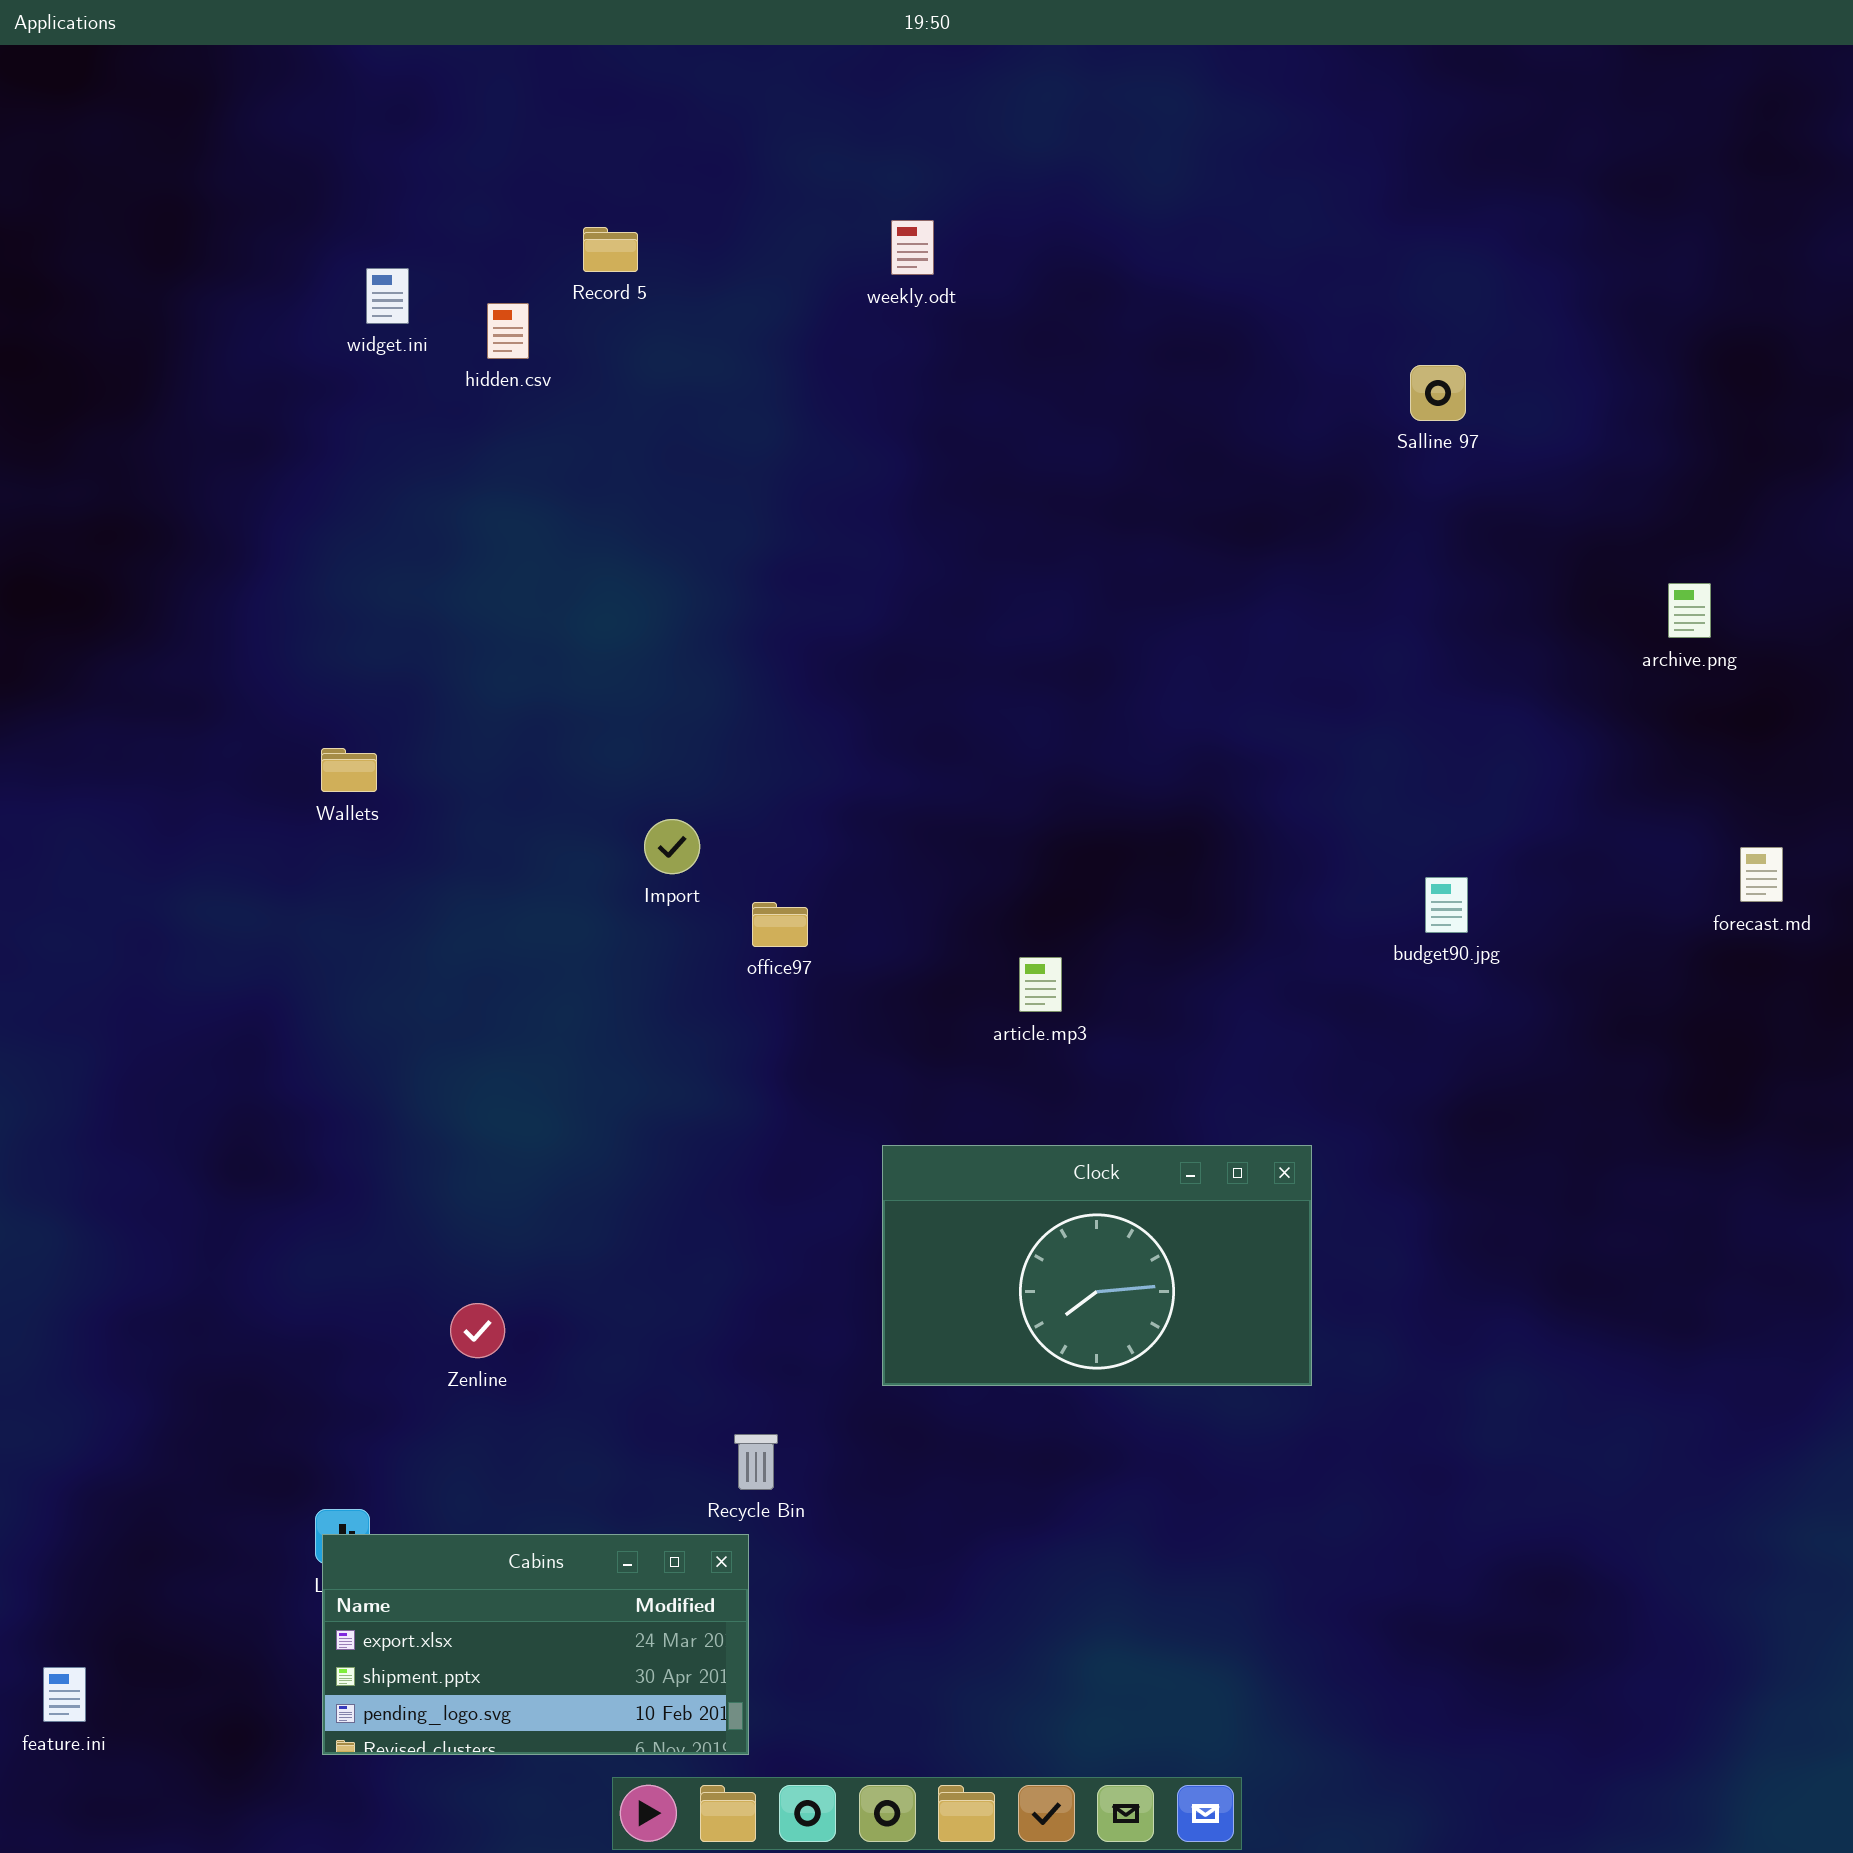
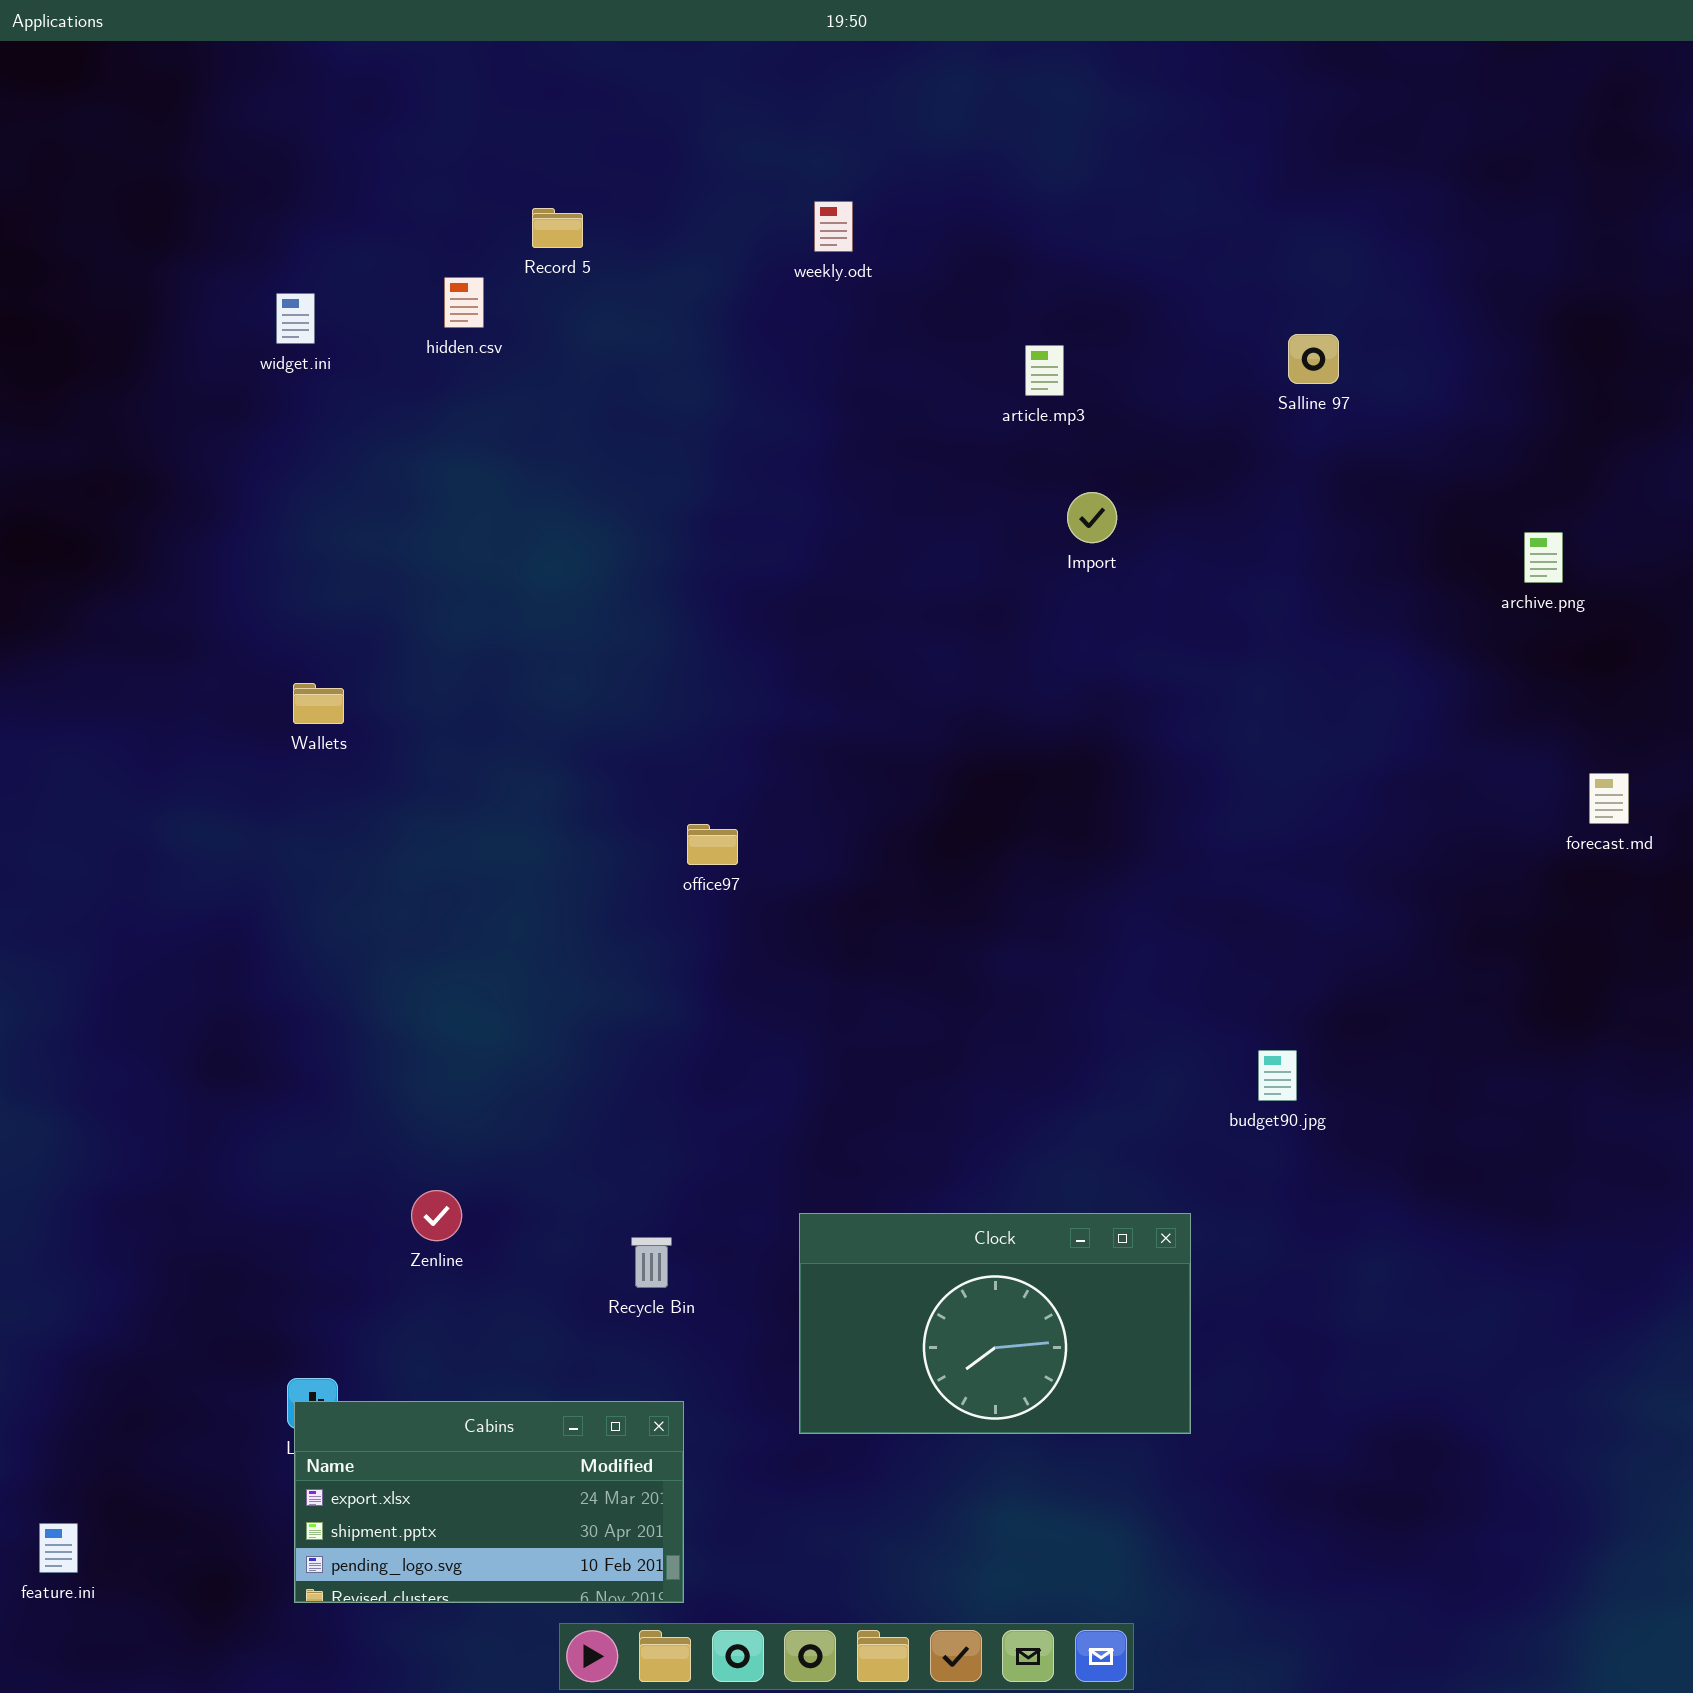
widget.ini: [366,268,409,324] -> [276,293,315,344], moved
Import: [644,819,700,874] -> [1067,492,1117,543], moved
budget90.jpg: [1425,877,1468,933] -> [1258,1050,1297,1101], moved
article.mp3: [1019,957,1062,1012] -> [1025,345,1064,396], moved
Clock: [882,1145,1312,1386] -> [799,1213,1191,1434], moved
Recycle Bin: [734,1434,778,1490] -> [631,1237,672,1288], moved

